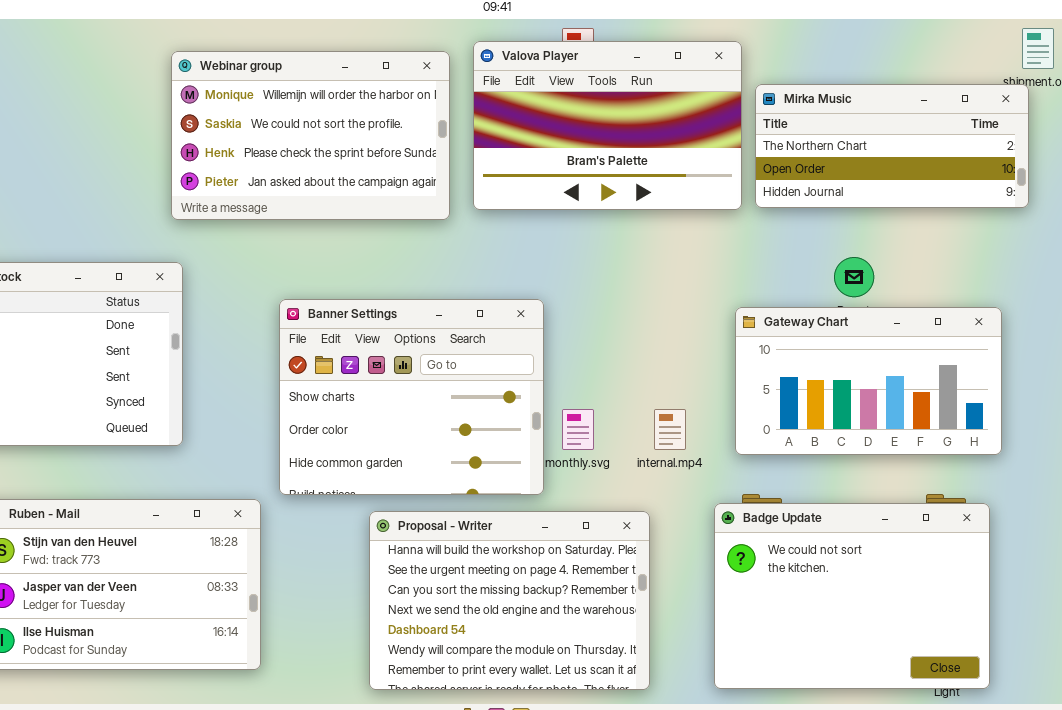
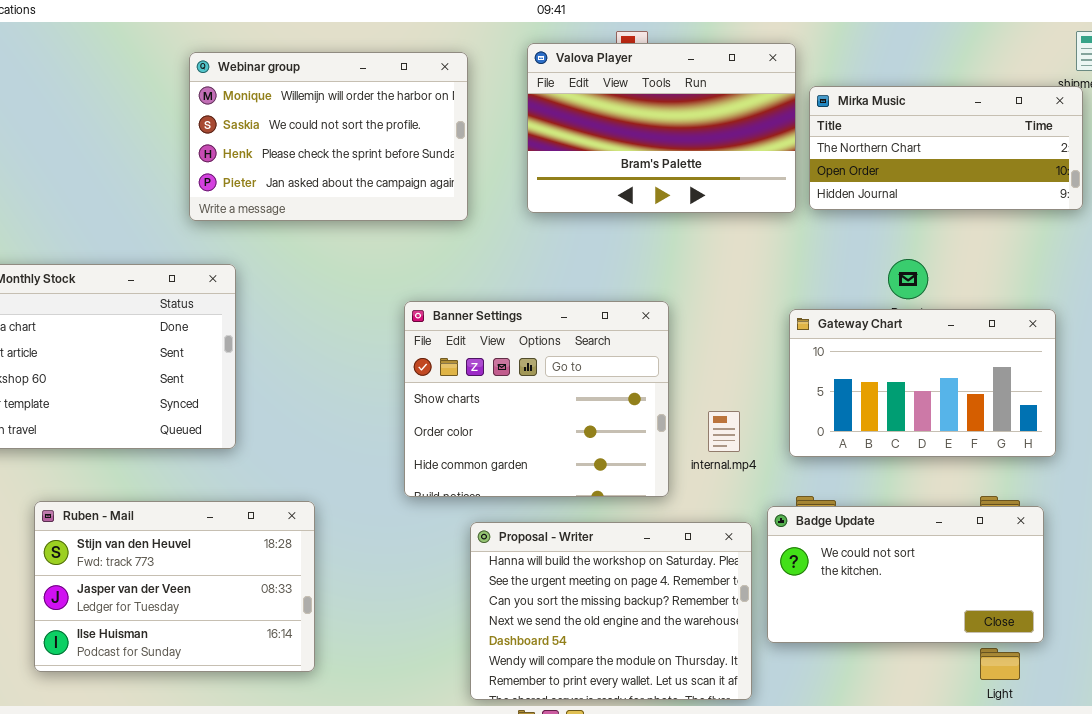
Webinar group: [171,51,450,220] -> [189,52,468,221], moved
Banner Settings: [279,299,544,495] -> [404,301,669,497], moved
Badge Update: [714,503,990,689] -> [767,506,1044,643], resized
Proposal - Writer: [369,511,650,690] -> [470,522,752,700], moved

